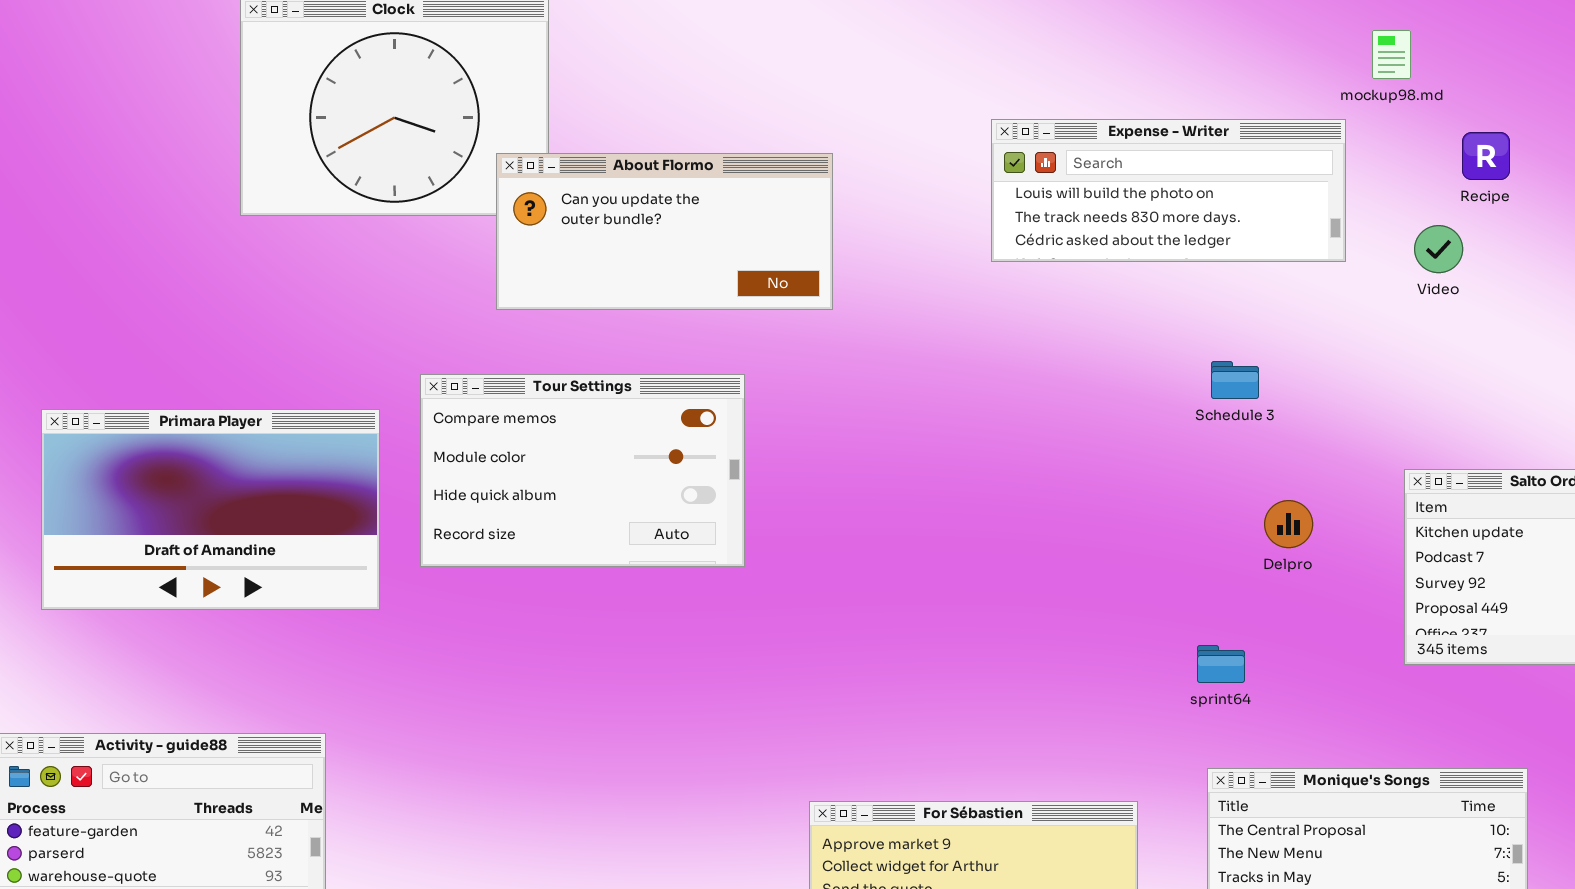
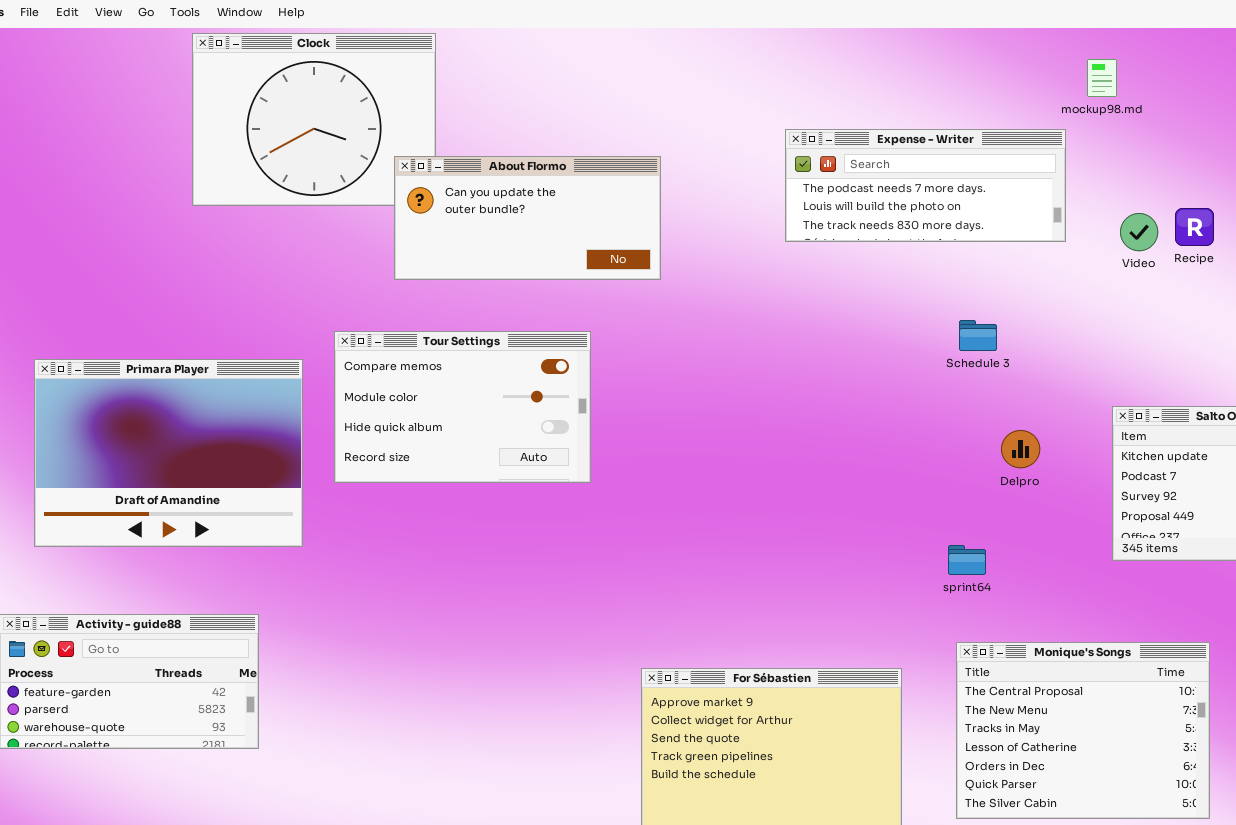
Expense - Writer: [991,119,1346,262] -> [785,129,1066,242], scrolled up 1 row
Recipe: [1462,132,1510,180] -> [1175,208,1214,246], moved
Primara Player: [41,409,380,610] -> [34,359,303,547], resized

